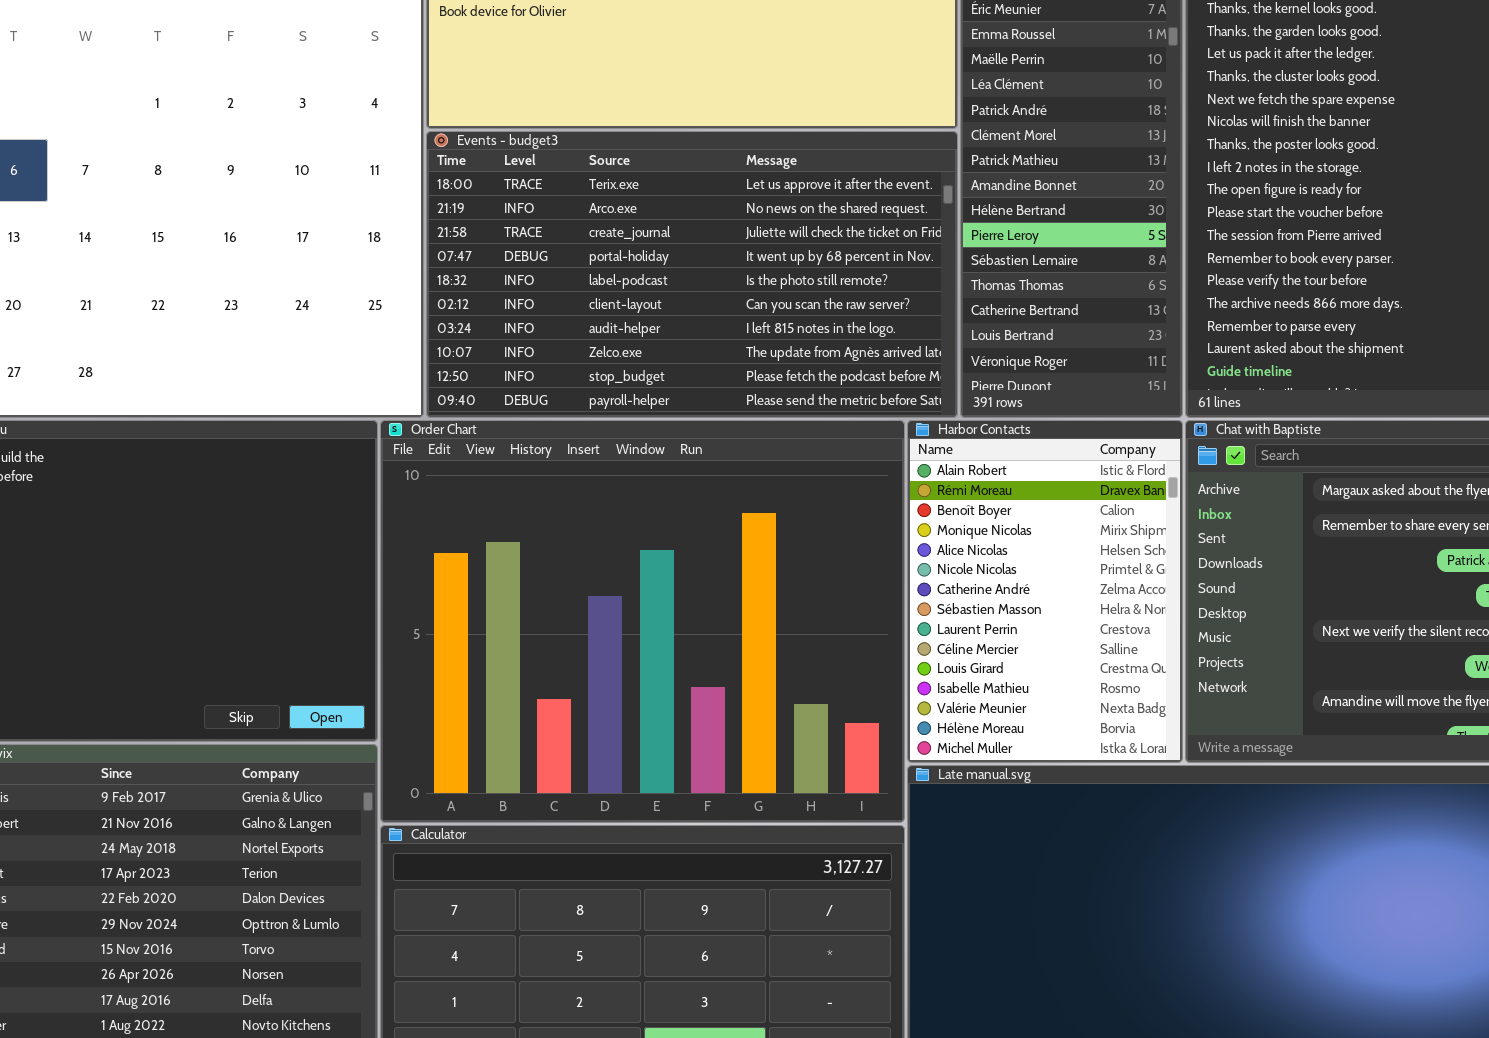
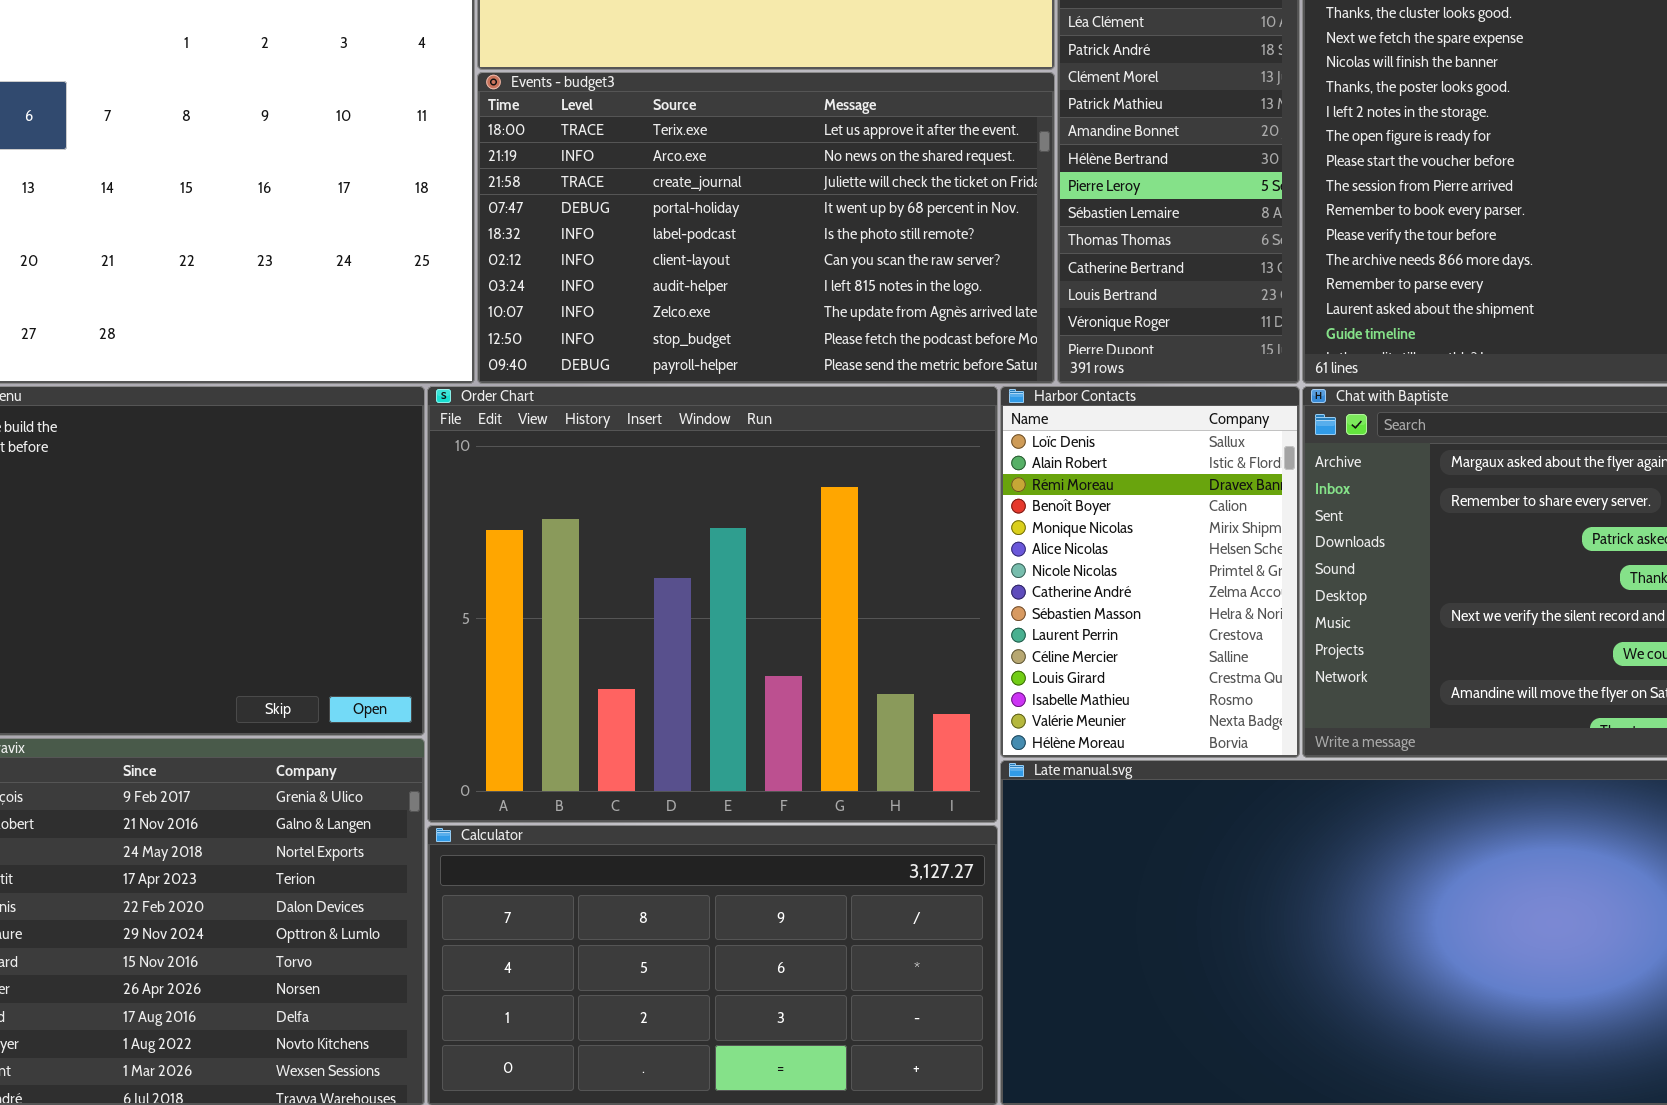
Harbor Contacts: [907,420,1183,763] -> [1000,386,1300,758], scrolled up 1 row

